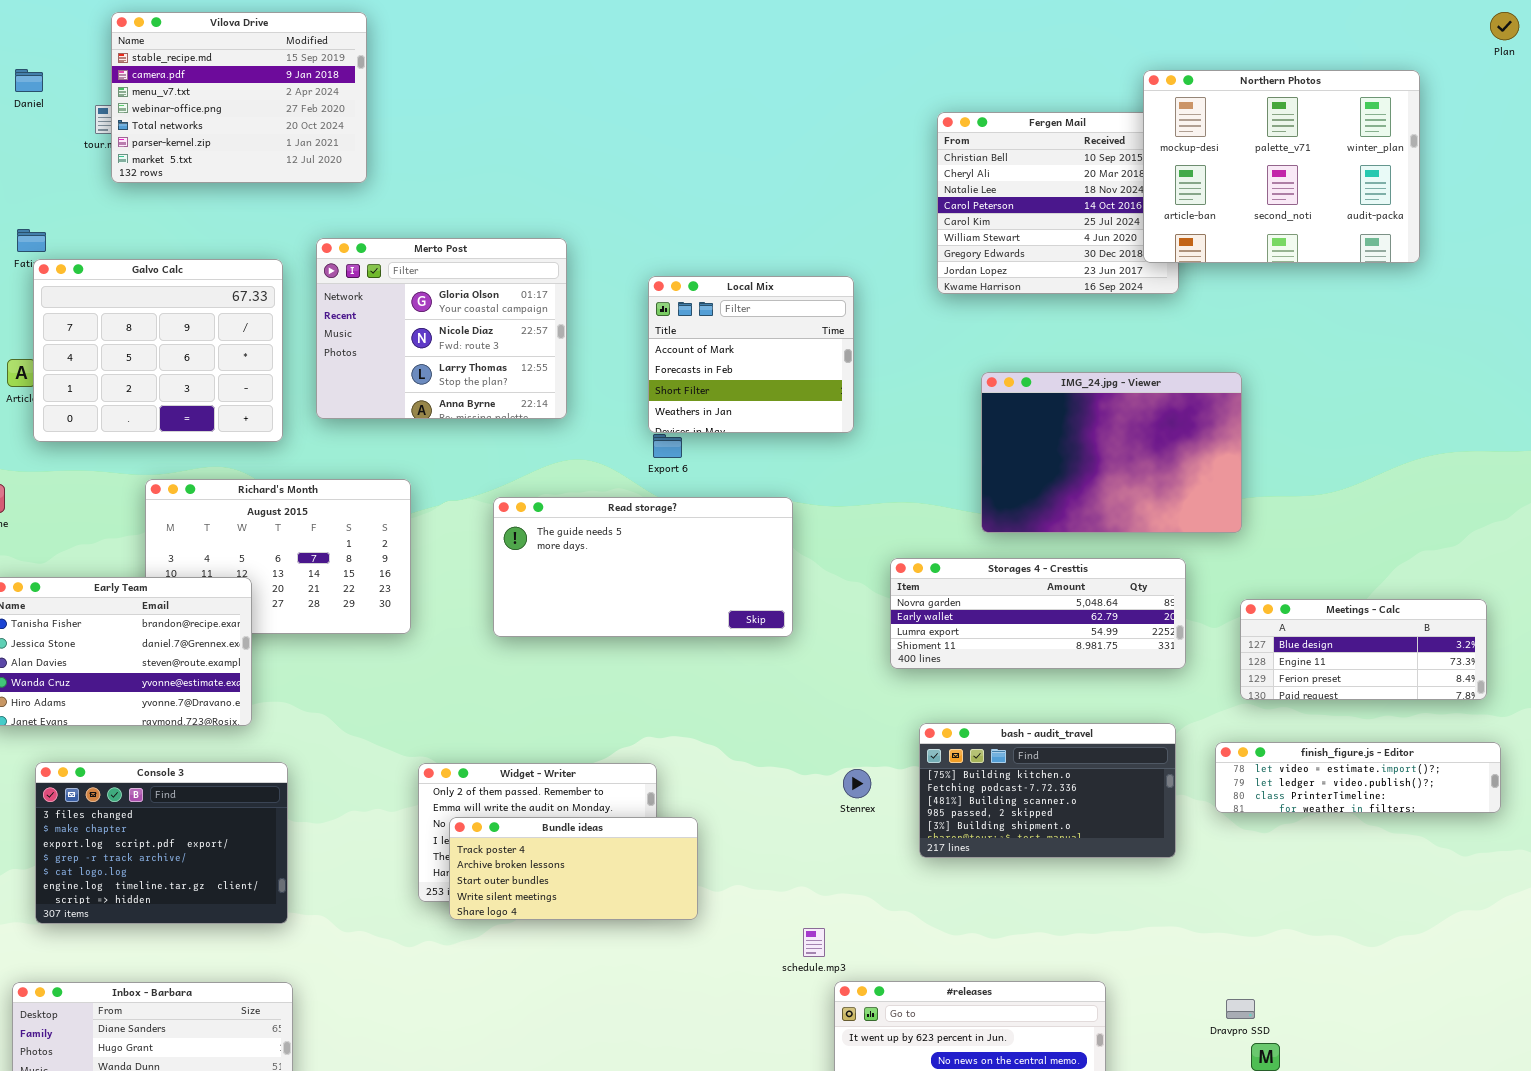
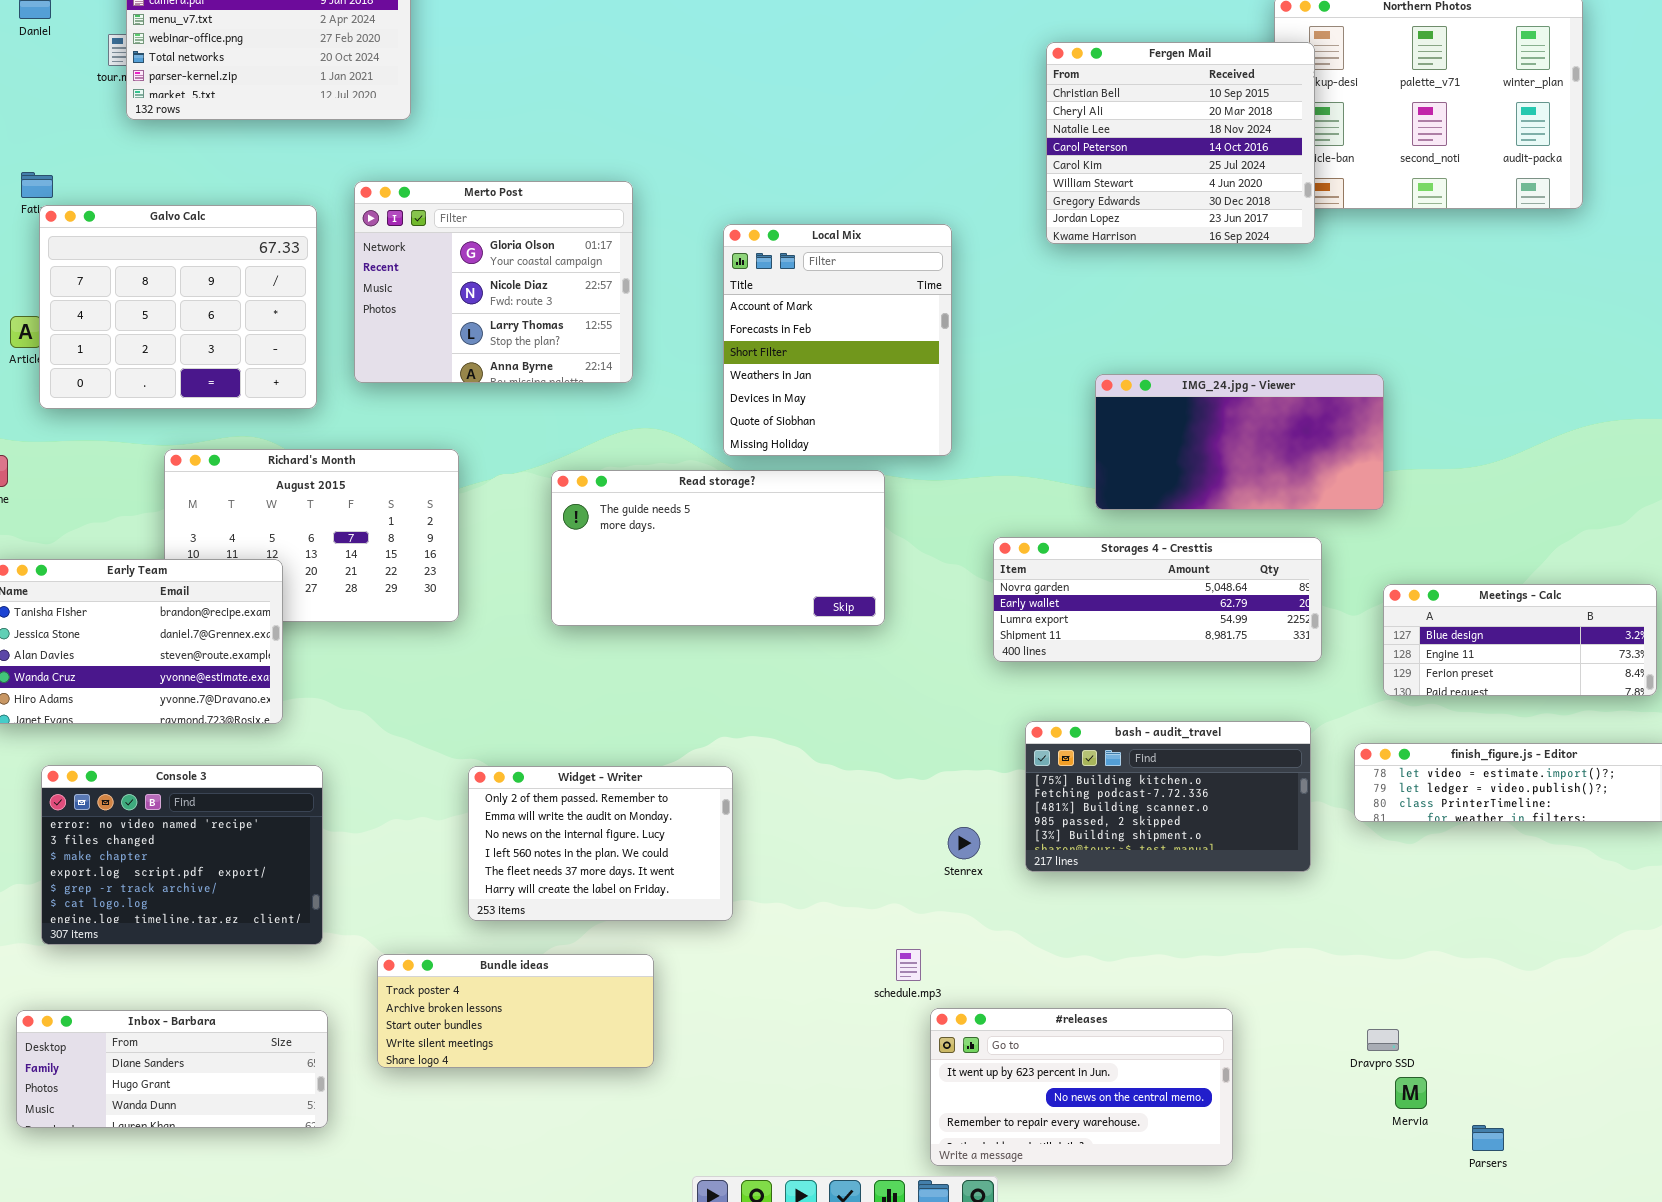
Fergen Mail: [937,112,1179,294] -> [1046,42,1315,244], raised
Local Mix: [648,276,854,433] -> [723,224,952,456], resized
IMG_24.jpg - Viewer: [981,372,1242,533] -> [1095,374,1384,510], resized
Console 3: [35,762,288,924] -> [41,765,323,945], scrolled up 1 row
Stenrex: [843,769,871,798] -> [948,827,980,859], moved
Bundle ideas: [449,817,698,920] -> [377,954,654,1068], moved

